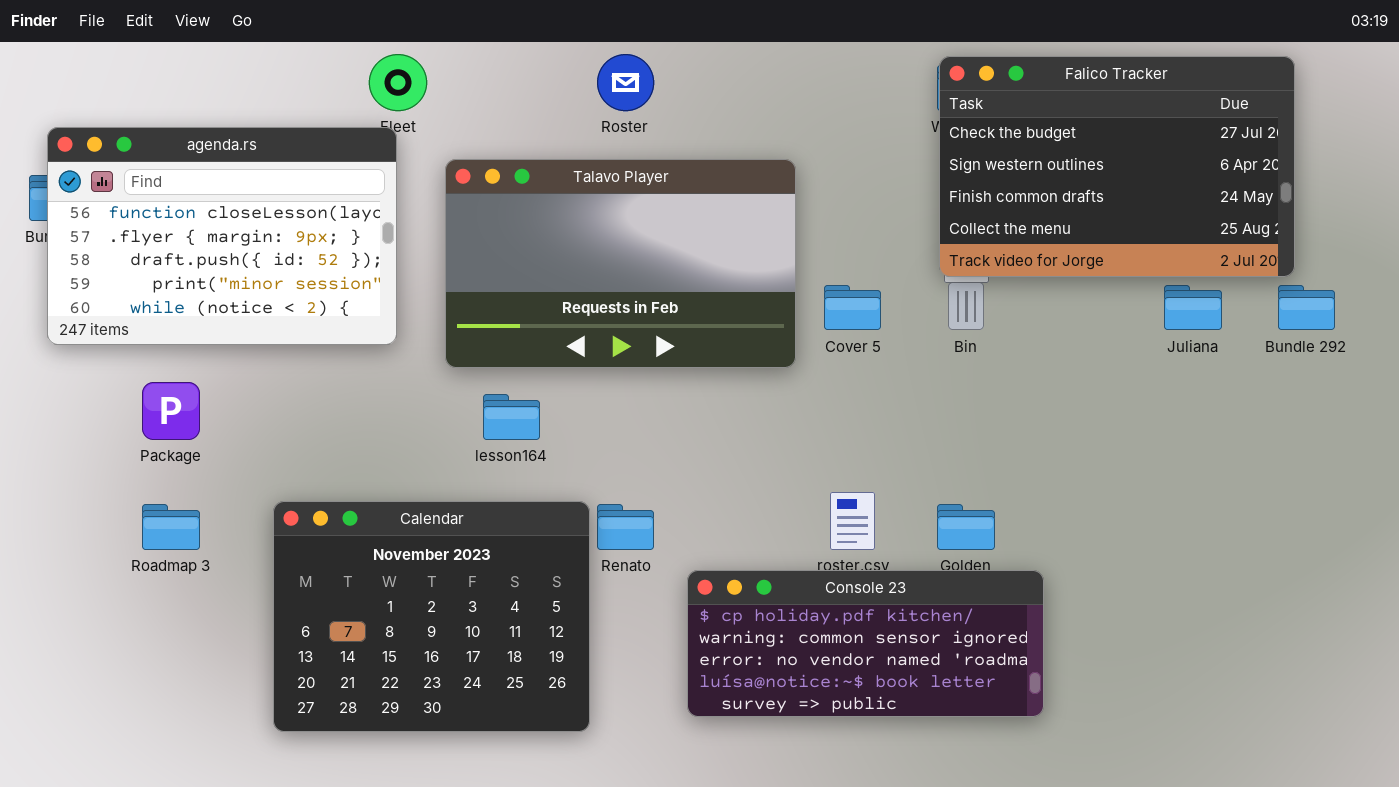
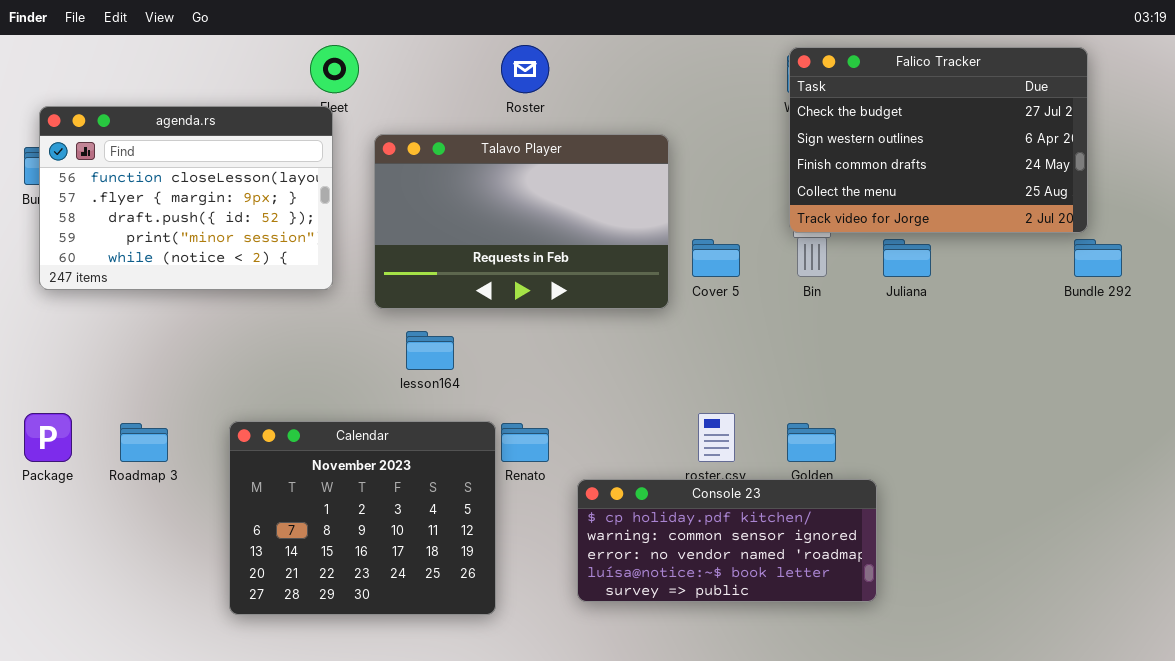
Juliana: [1164,285,1222,330] -> [883,239,931,277], moved
Package: [142,382,200,440] -> [24,413,72,462], moved

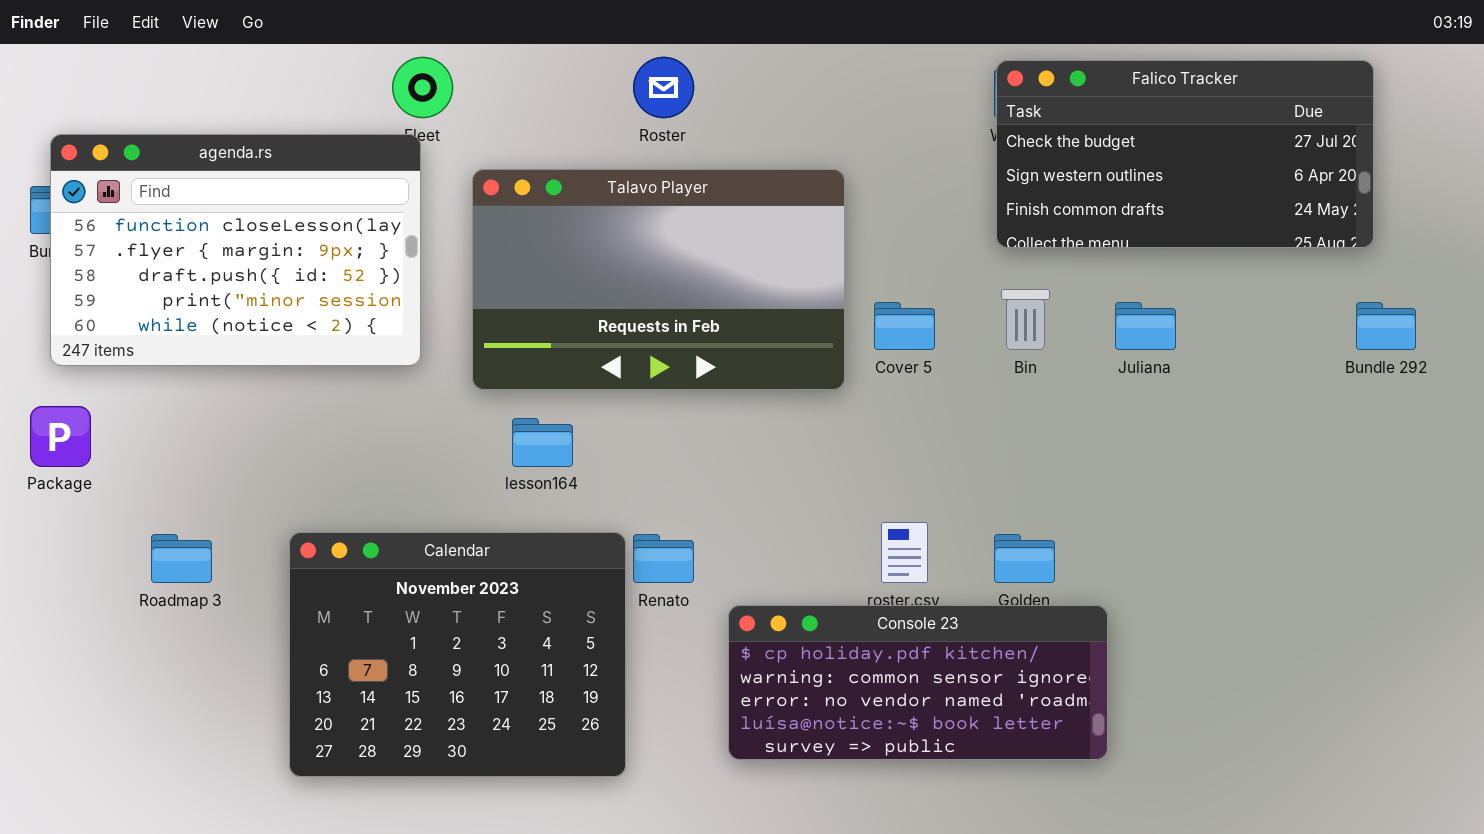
Falico Tracker: [789,47,1088,233] -> [996,60,1374,248], resized
Package: [24,413,72,462] -> [30,406,91,467], moved

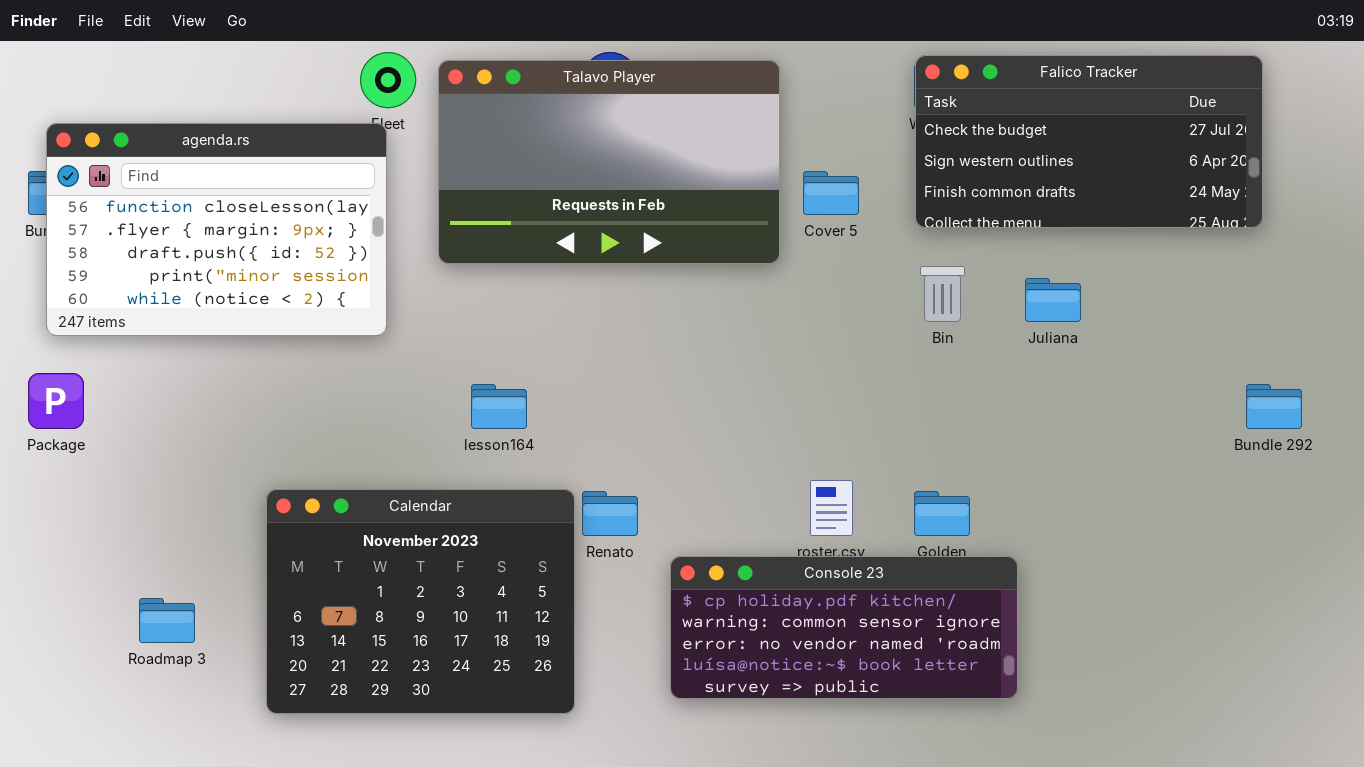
Talavo Player: [472,169,845,390] -> [438,60,780,264], moved
Cover 5: [874,302,935,350] -> [803,171,859,215], moved
Bundle 292: [1356,302,1416,350] -> [1246,384,1302,429], moved
Roadmap 3: [151,534,212,583] -> [139,598,195,643], moved

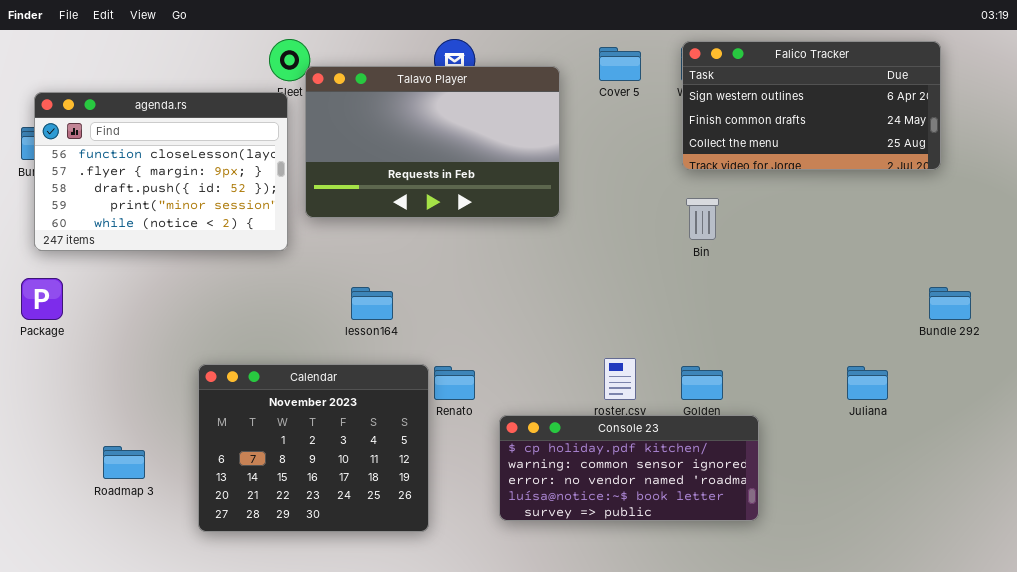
Falico Tracker: [915,55,1263,228] -> [682,41,941,170], scrolled down 1 row
Talavo Player: [438,60,780,264] -> [305,66,560,218], moved
Cover 5: [803,171,859,215] -> [599,47,641,81], moved
Juliana: [1025,278,1081,322] -> [847,366,888,400], moved

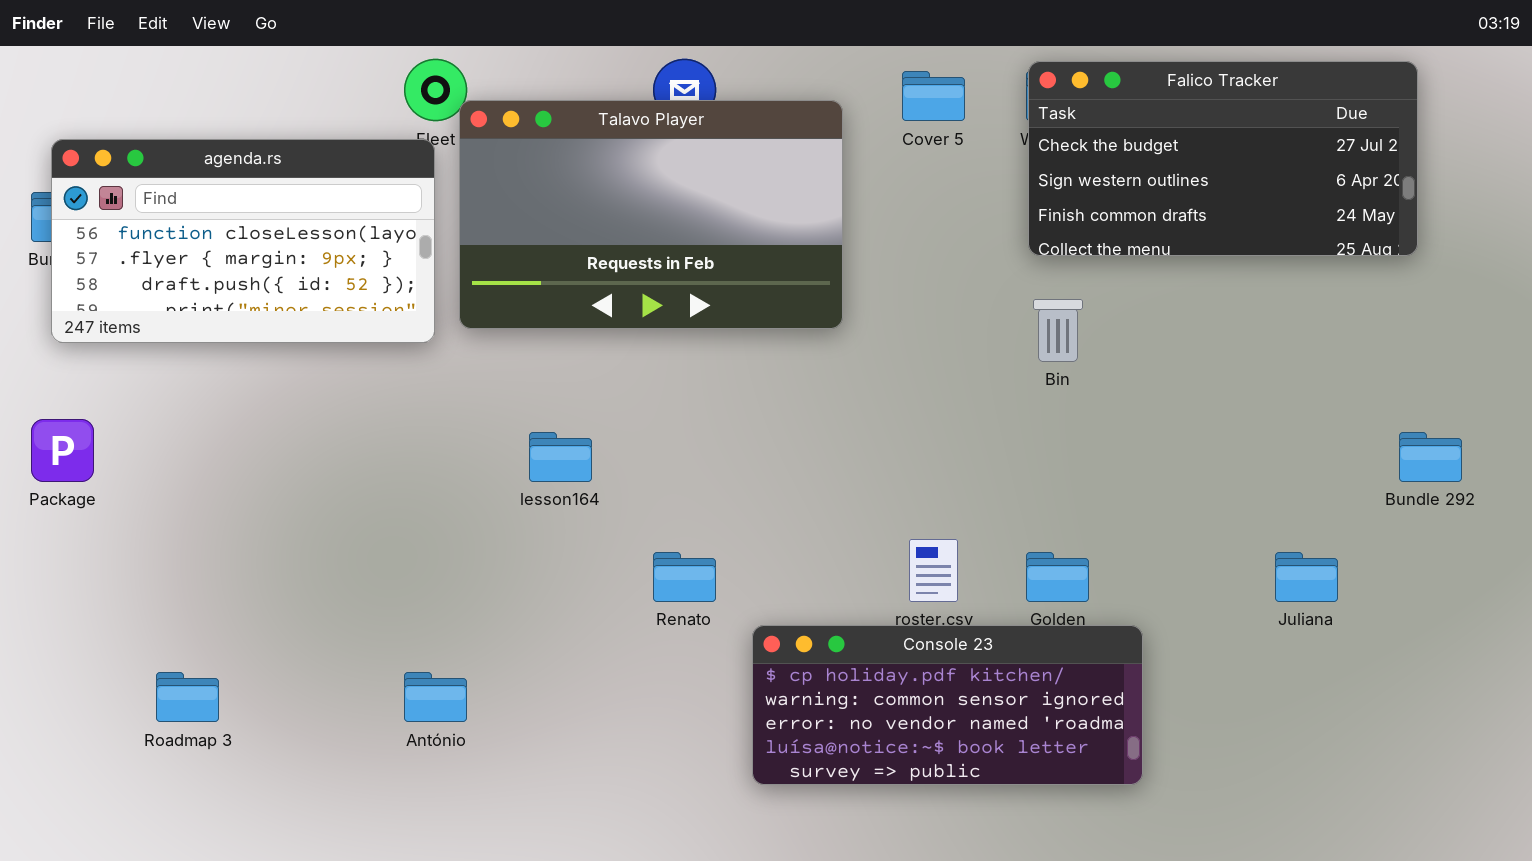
Falico Tracker: [682,41,941,170] -> [1028,61,1418,256], scrolled up 1 row
agenda.rs: [34,92,288,251] -> [51,139,435,343], resized
Calendar: [198,364,429,532] -> none, closed

